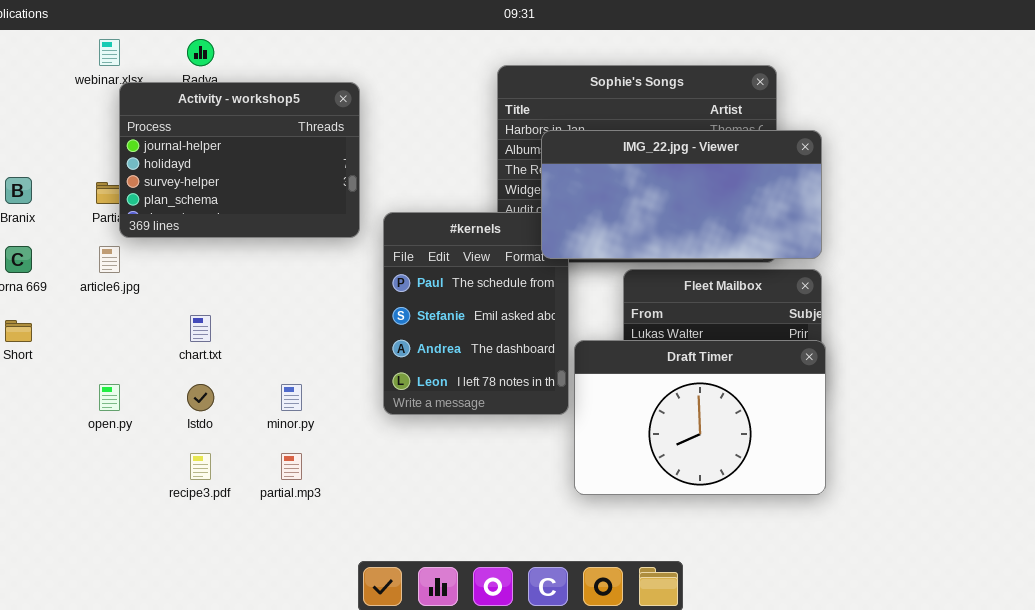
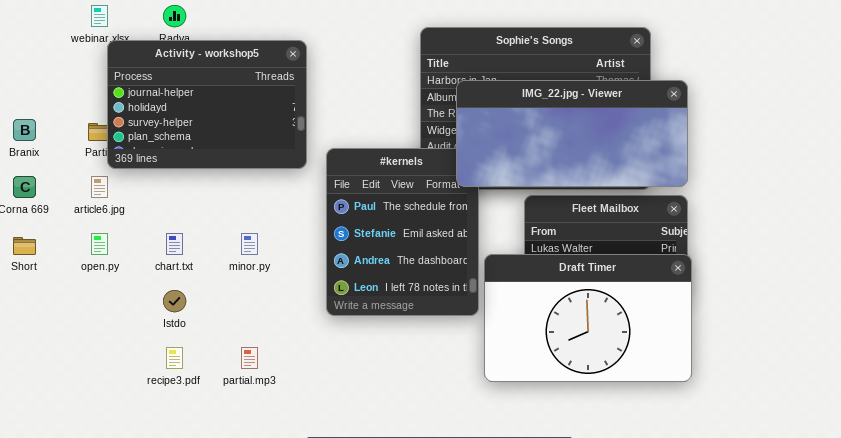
open.py: [99,384,120,411] -> [91,233,108,255], moved
minor.py: [281,384,302,411] -> [241,233,258,255], moved

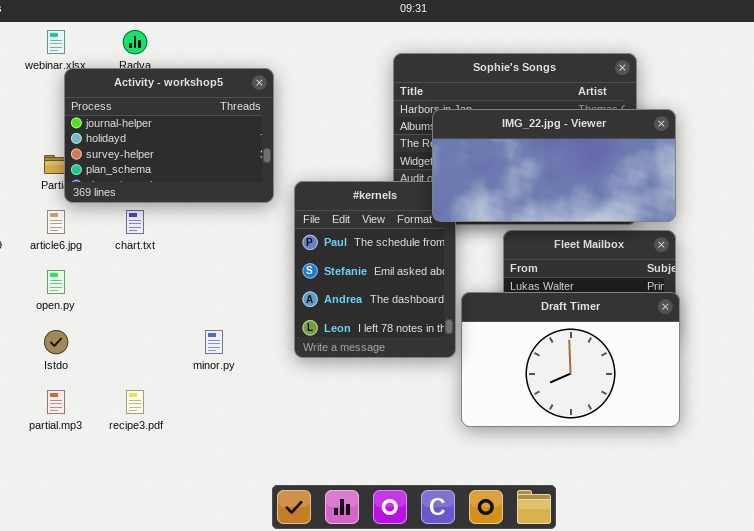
chart.txt: [166,233,183,255] -> [126,210,144,234], moved
minor.py: [241,233,258,255] -> [205,330,223,354], moved
Istdo: [163,290,186,312] -> [44,330,68,354], moved
partial.mp3: [241,347,258,369] -> [47,390,65,414], moved

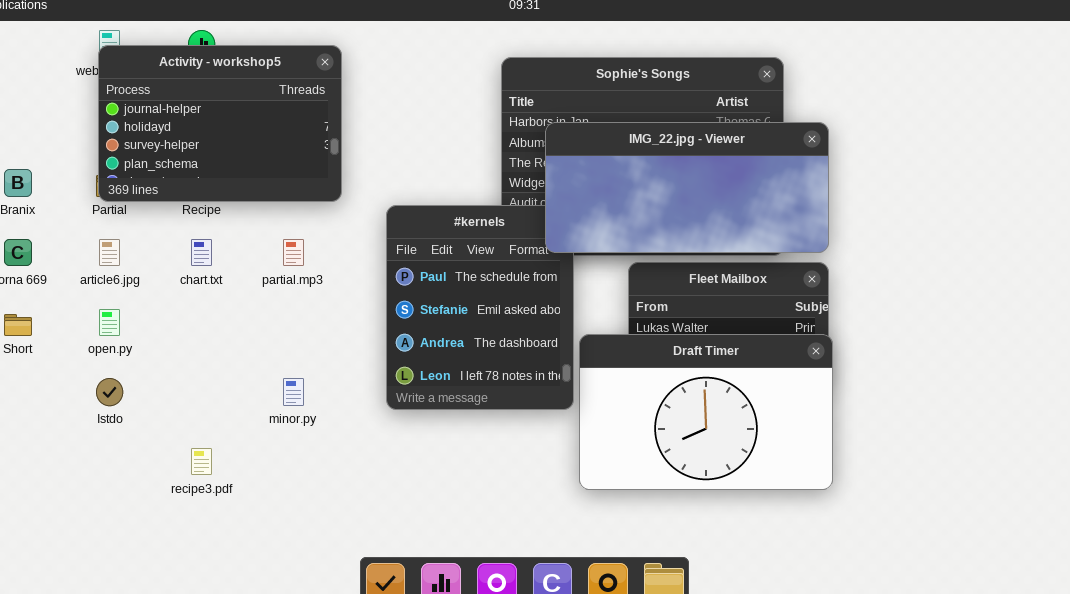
Activity - workshop5: [64,68,274,203] -> [98,45,342,202], moved
partial.mp3: [47,390,65,414] -> [283,239,304,266], moved

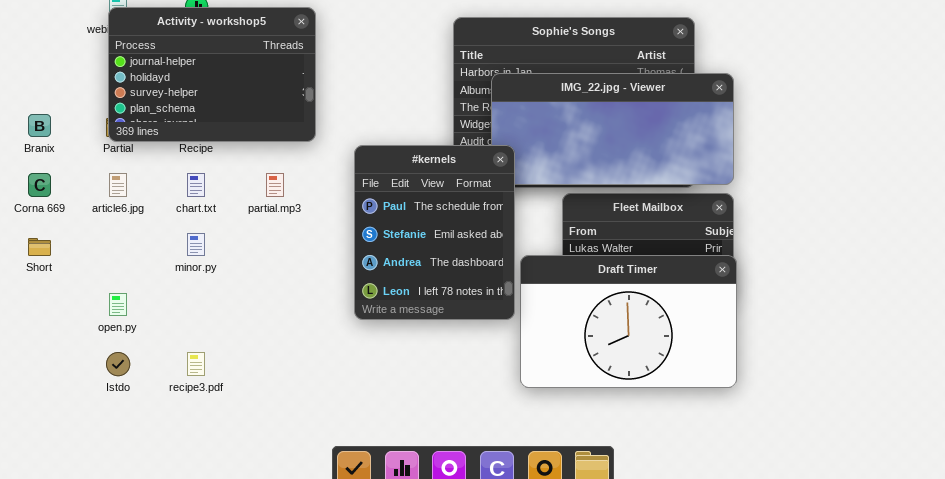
#kernels: [386,205,574,410] -> [354,145,515,320], raised
open.py: [99,309,120,336] -> [109,293,127,316], moved
Istdo: [96,378,123,406] -> [106,352,130,376], moved
minor.py: [283,378,304,406] -> [187,233,205,256], moved

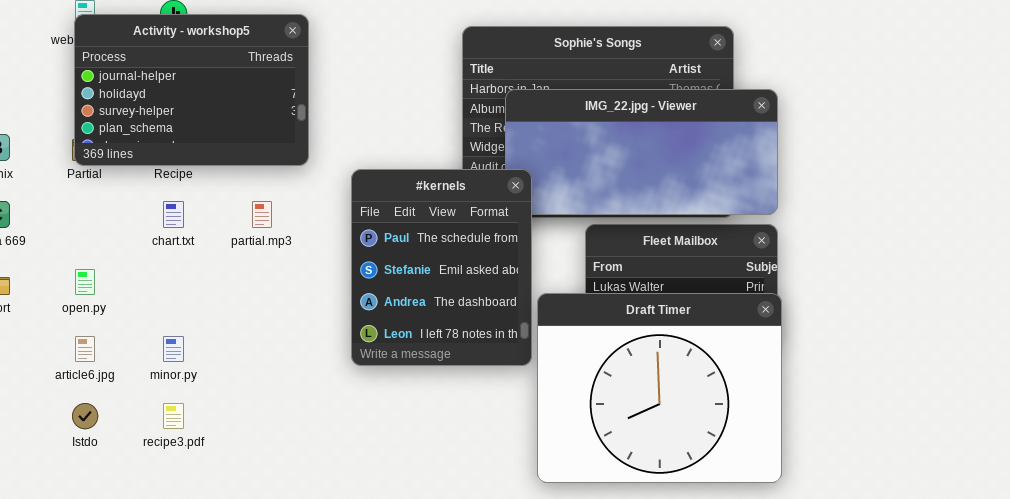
article6.jpg: [109,173,127,197] -> [75,336,95,362], moved
minor.py: [187,233,205,256] -> [163,336,184,362], moved
Draft Timer: [520,255,737,388] -> [537,293,782,483], resized
open.py: [109,293,127,316] -> [75,269,95,295], moved

